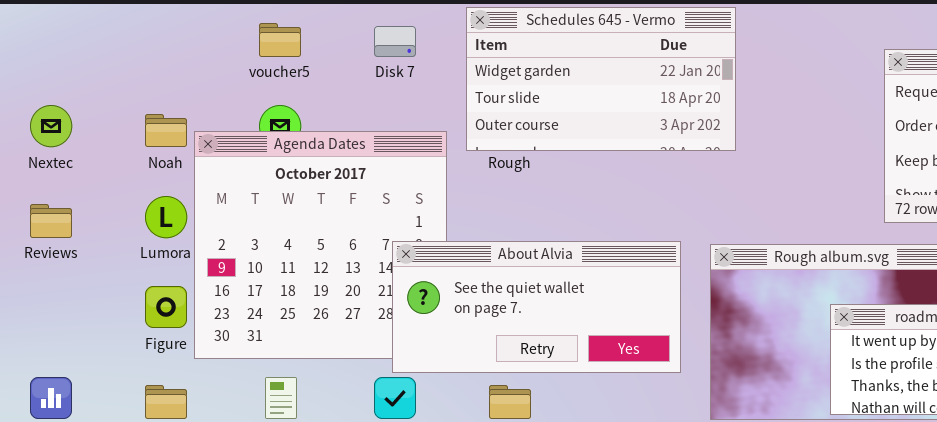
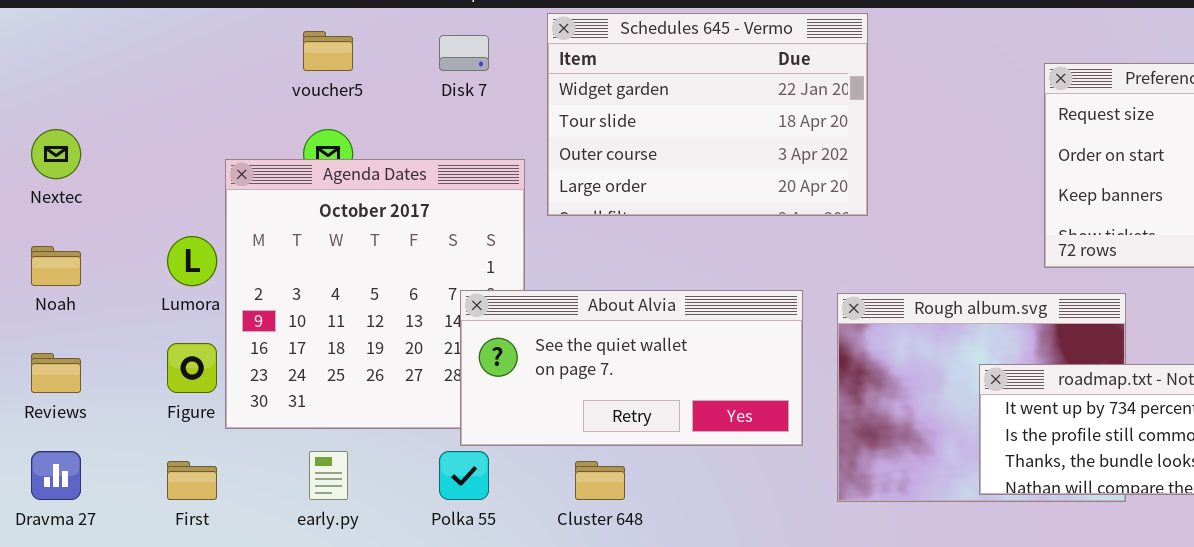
Schedules 645 - Vermo: [466,7,736,151] -> [547,13,868,216], resized
Noah: [145,114,187,147] -> [31,246,81,286], moved
Reviews: [30,204,72,238] -> [31,353,81,393], moved

